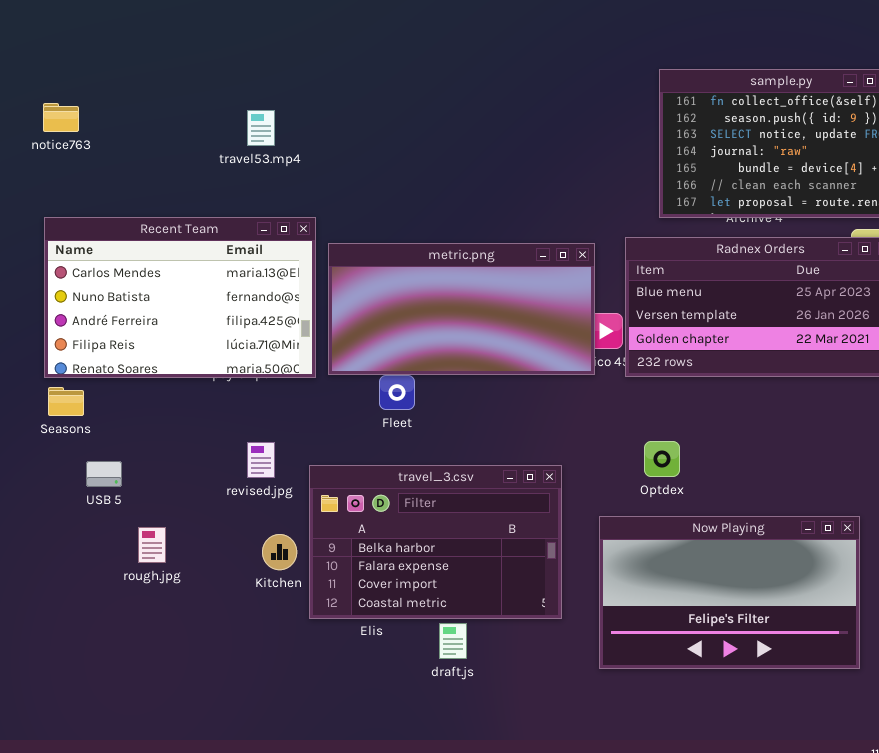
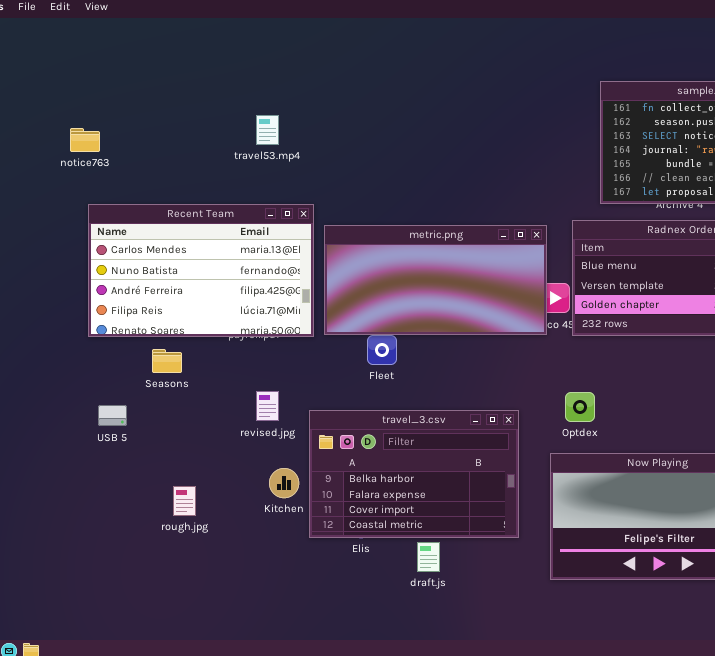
notice763: [43,103,79,132] -> [70,128,100,152], moved
Seasons: [48,387,84,416] -> [152,349,182,373], moved
Optdex: [644,441,680,477] -> [565,392,595,422], moved
USB 5: [86,461,122,487] -> [98,405,127,426], moved
rough.jpg: [138,527,166,563] -> [173,486,196,516], moved

